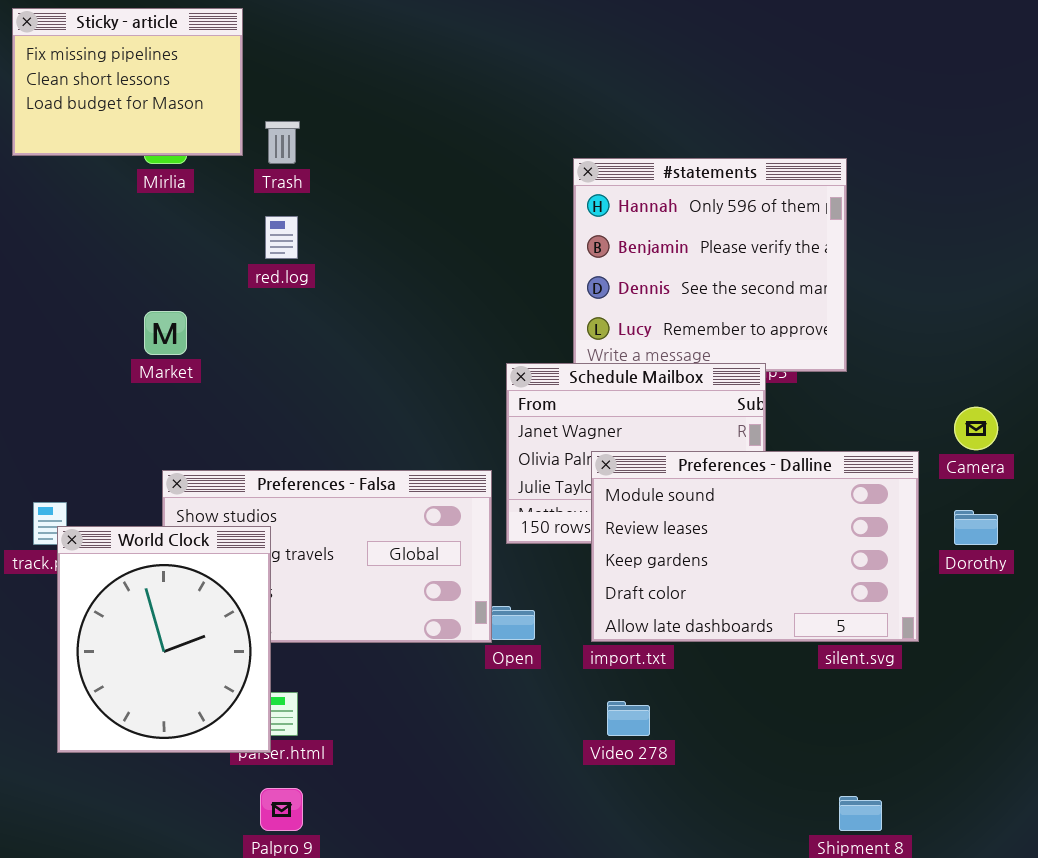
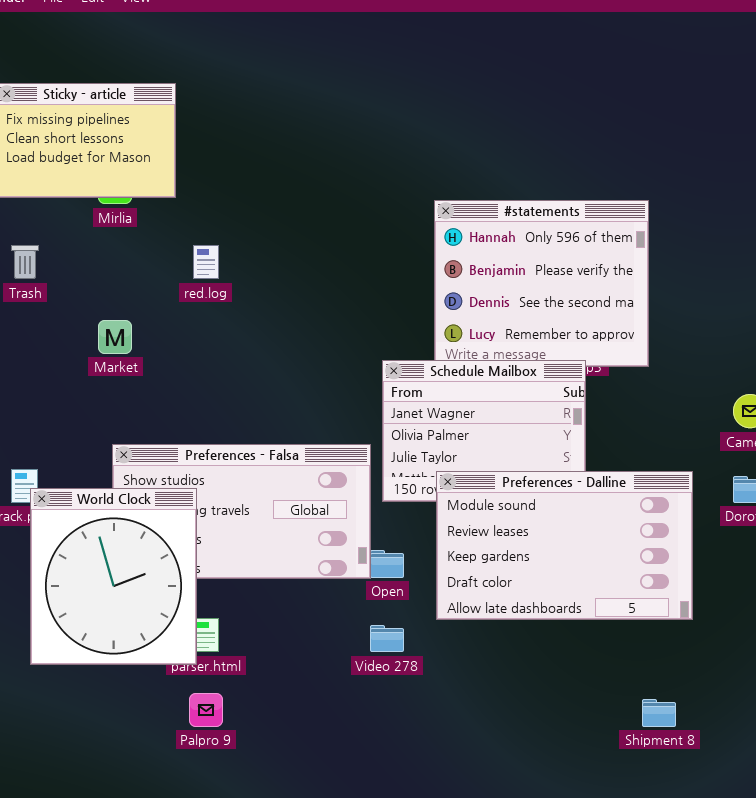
Trash: [265,121,300,164] -> [11,245,39,279], moved
Preferences - Dalline: [591,451,919,642] -> [436,471,693,620], moved
Video 278: [607,701,650,736] -> [370,625,404,652], moved

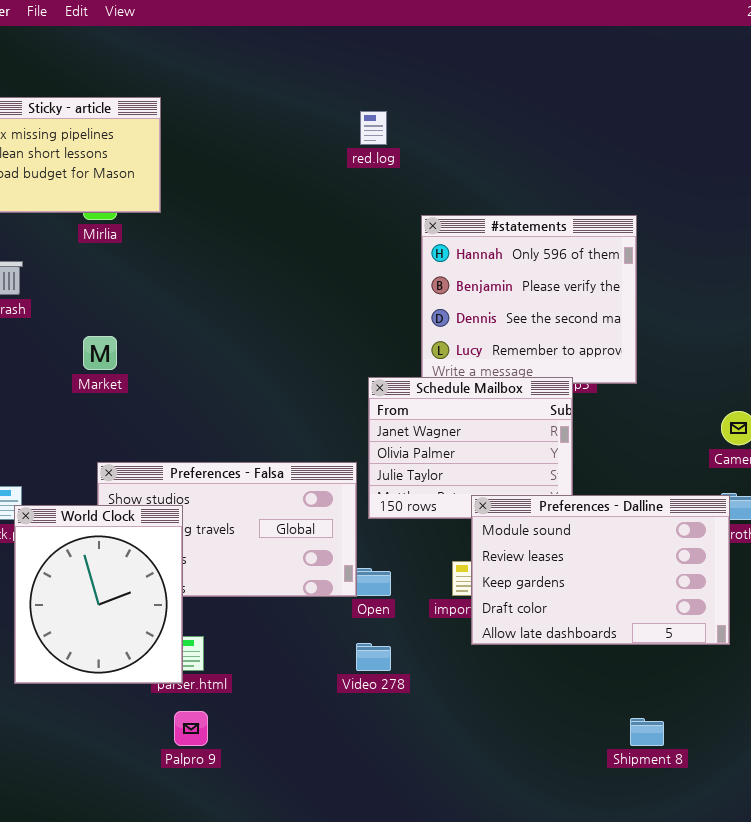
red.log: [193,245,219,279] -> [360,111,387,145], moved
Preferences - Dalline: [436,471,693,620] -> [471,495,730,645], moved

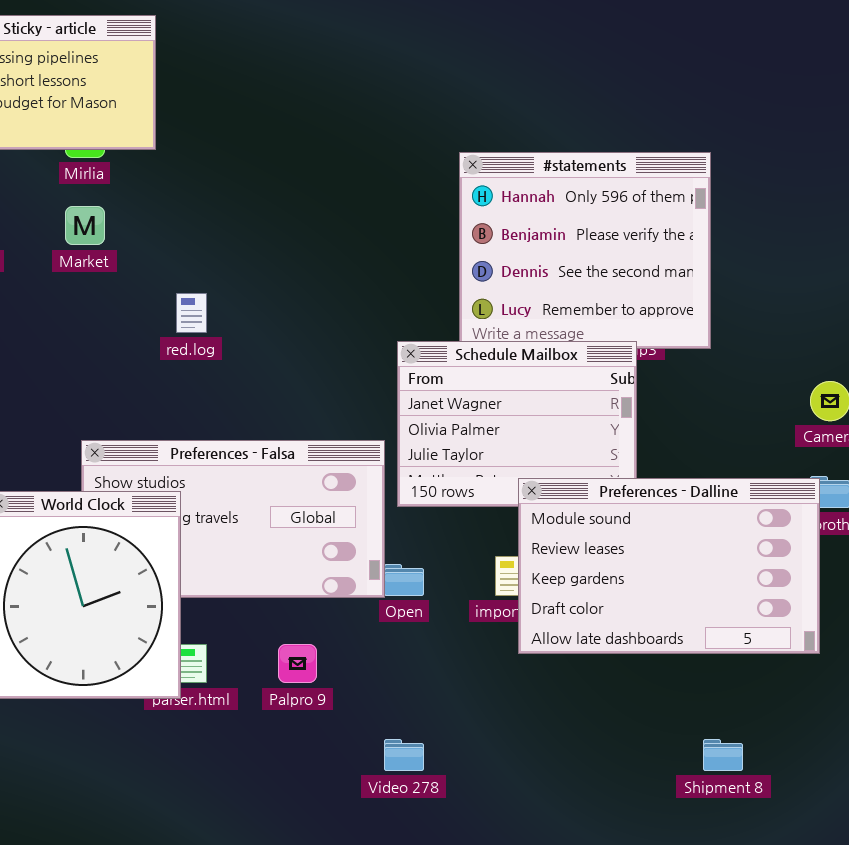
red.log: [360,111,387,145] -> [176,293,207,333], moved
Market: [83,336,117,370] -> [65,206,105,245], moved
Video 278: [356,643,391,671] -> [384,739,424,771], moved
Palpro 9: [174,711,208,746] -> [278,644,317,683], moved

